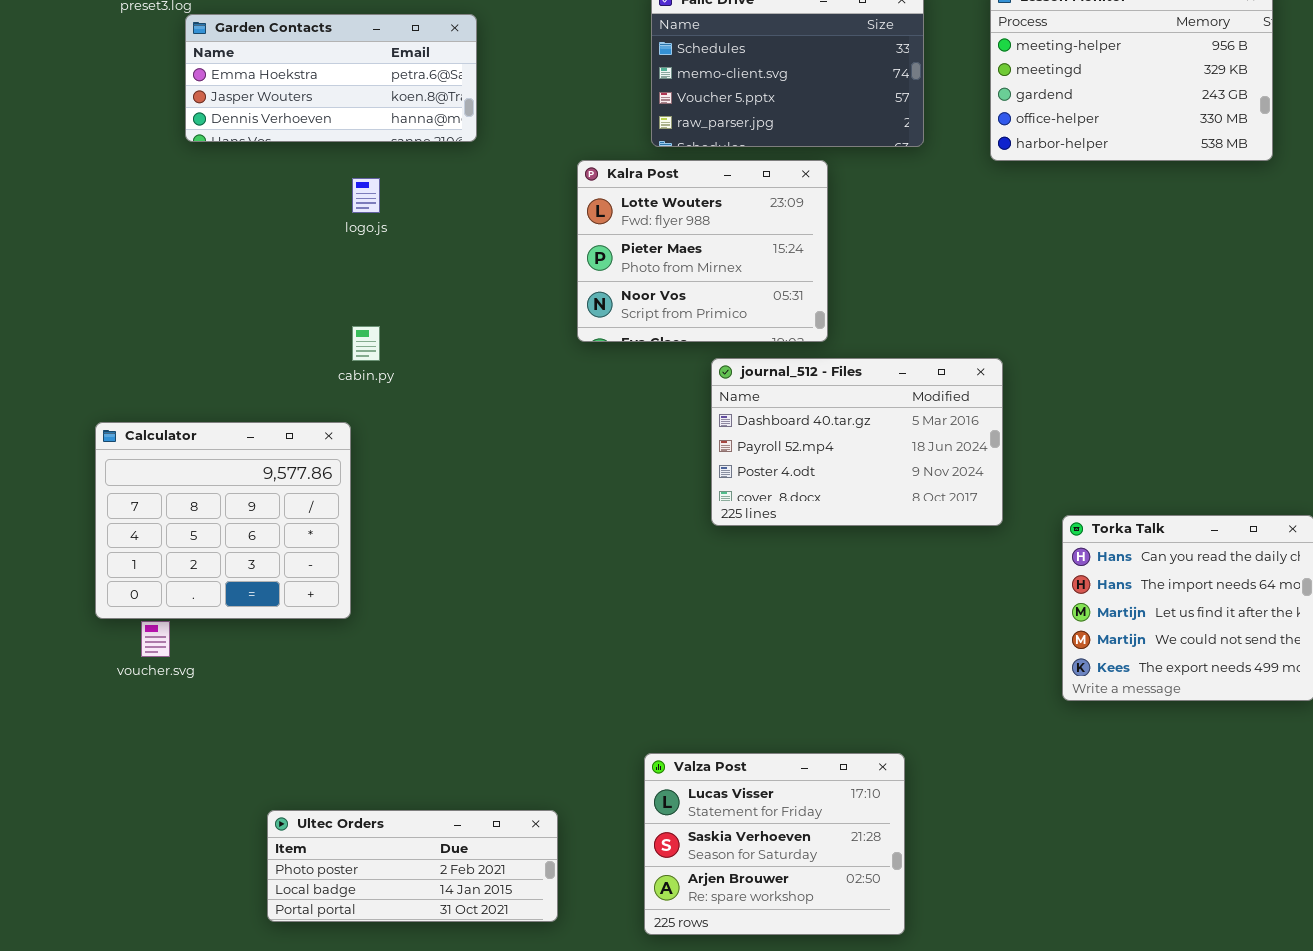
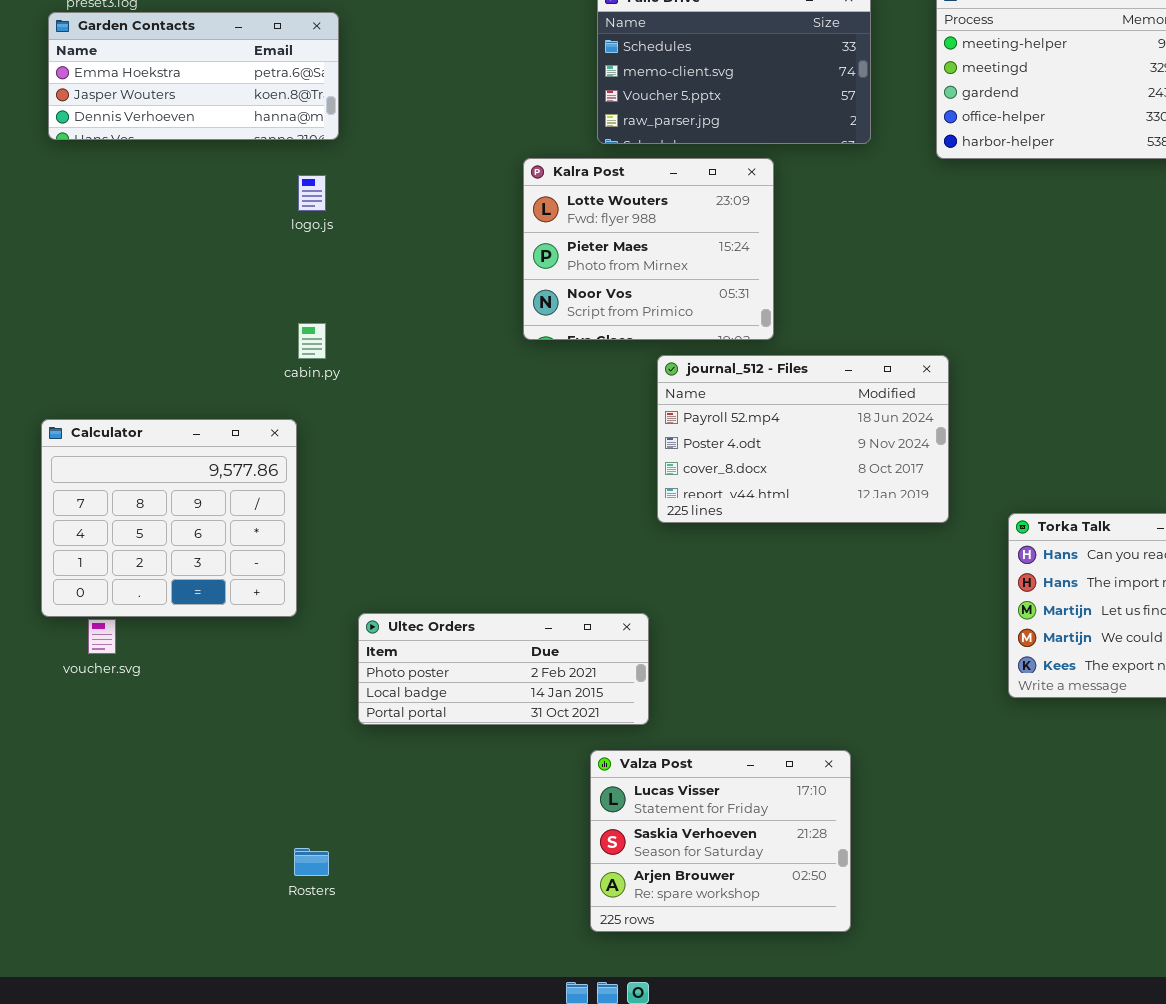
Garden Contacts: [185,14,477,142] -> [48,12,339,140], moved
journal_512 - Files: [711,358,1003,526] -> [657,355,949,523], scrolled down 1 row
Ultec Orders: [267,810,558,922] -> [358,613,649,725], moved

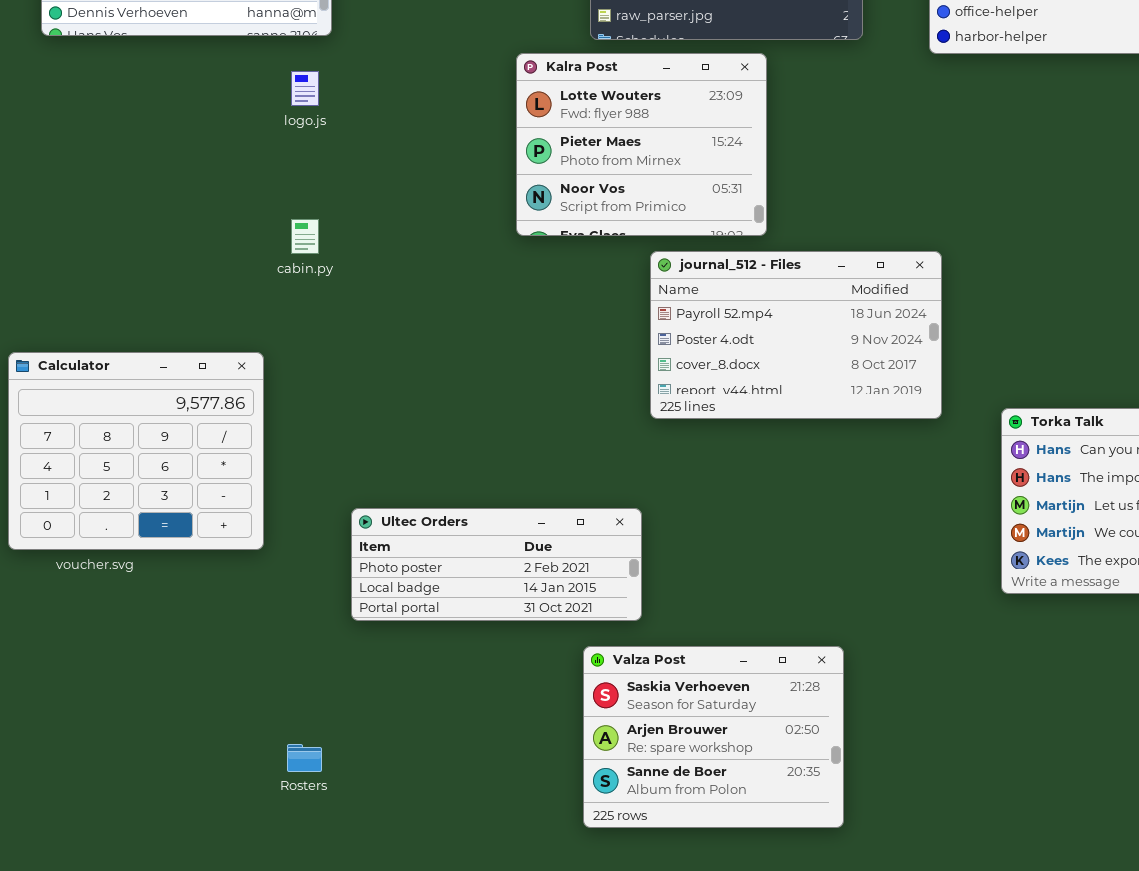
Calculator: [41,419,297,617] -> [8,352,264,550], moved
Valza Post: [590,750,851,932] -> [583,646,844,828], scrolled down 1 row

